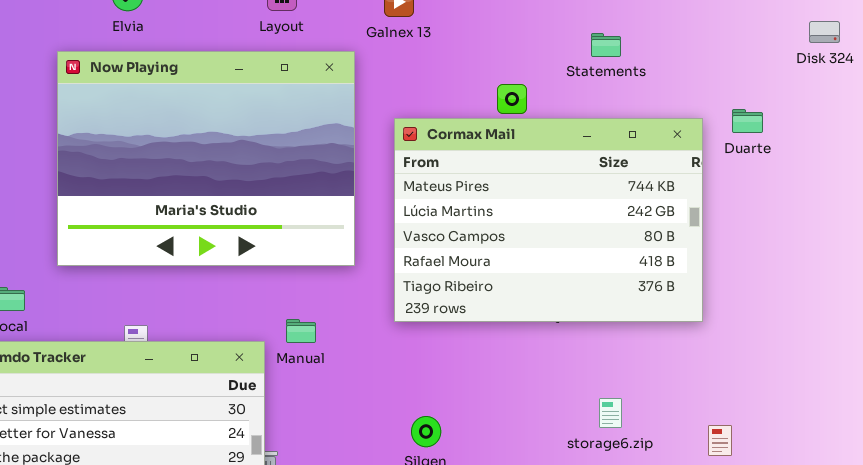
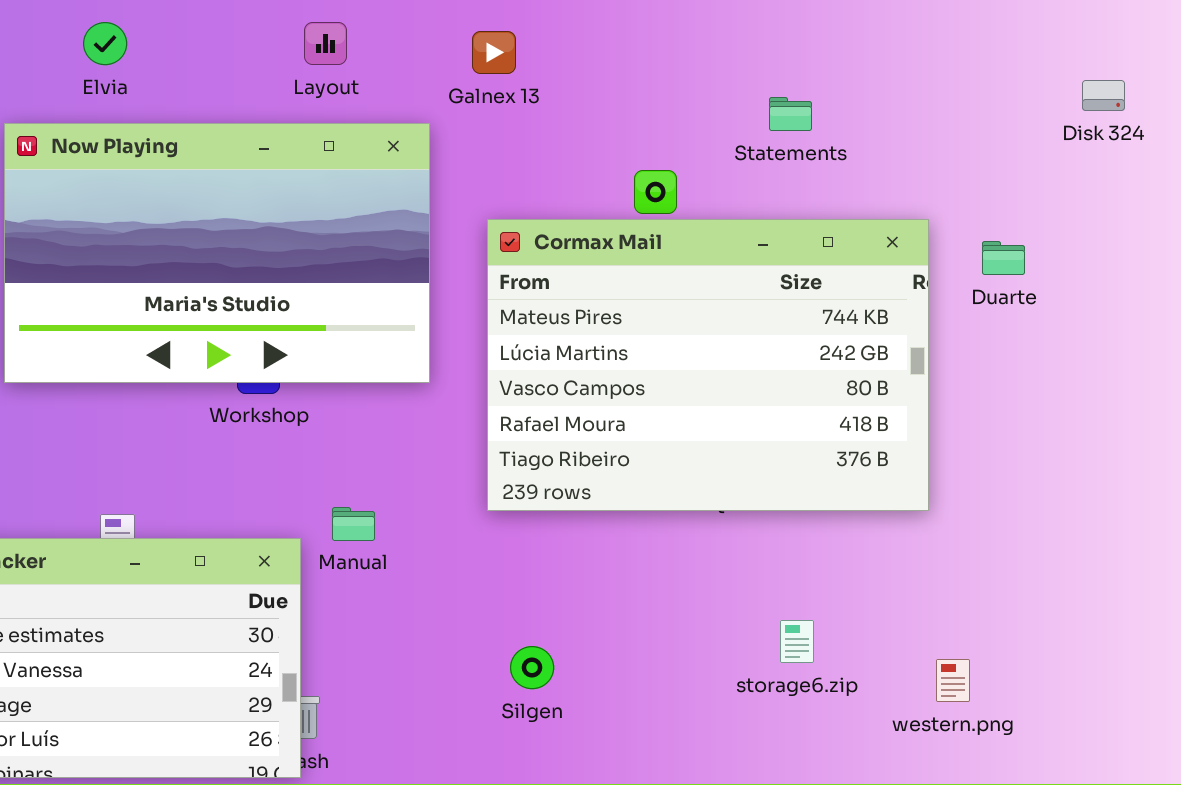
Now Playing: [57,51,355,266] -> [4,123,430,383], resized
Duarte: [732,109,763,133] -> [982,241,1025,275], moved

